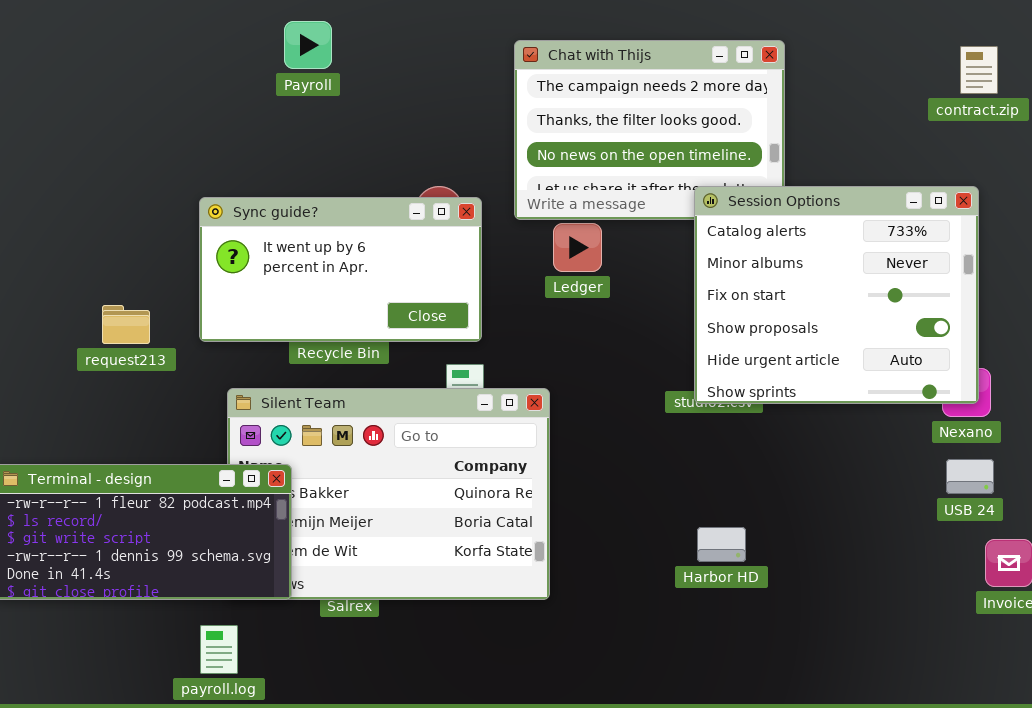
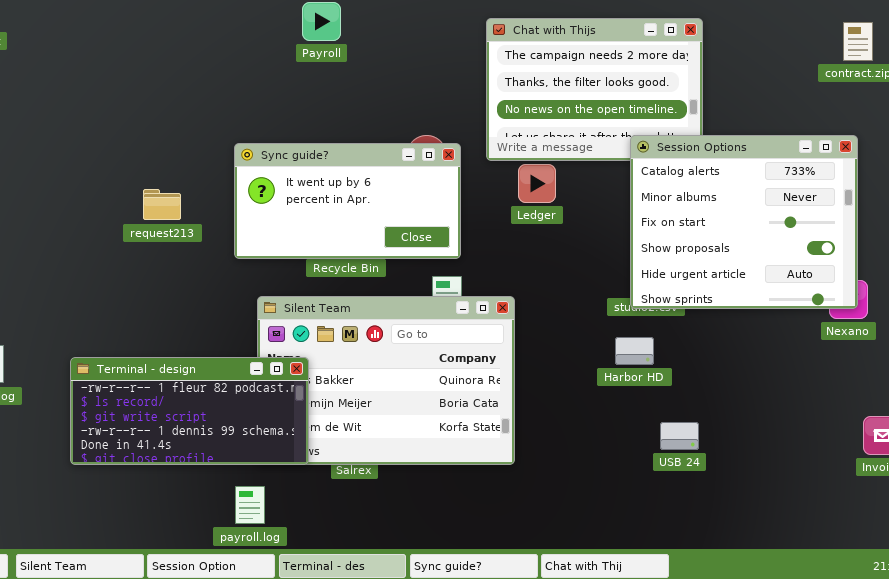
request213: [102,305,150,344] -> [143,189,181,220], moved
USB 24: [946,459,994,494] -> [660,422,699,450], moved
Harbor HD: [697,527,746,562] -> [615,337,654,365], moved

